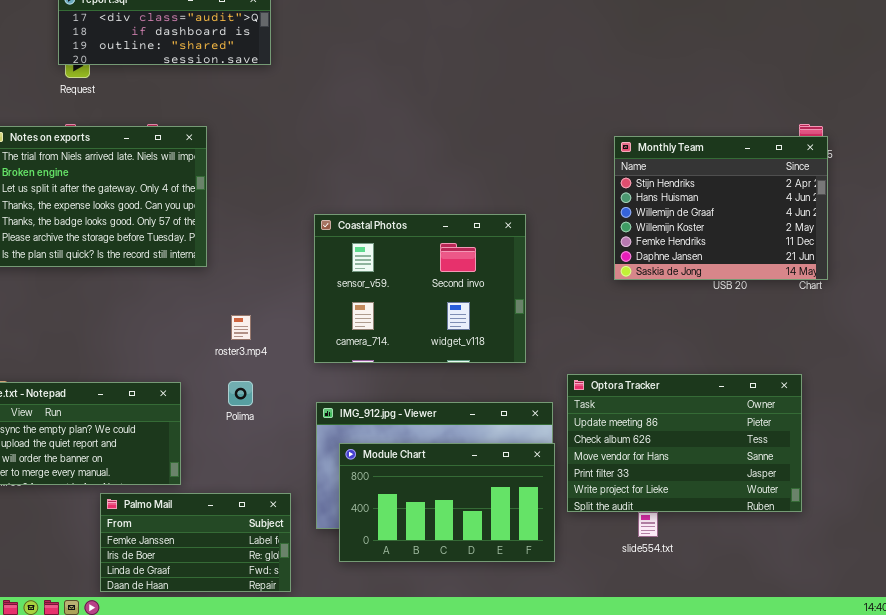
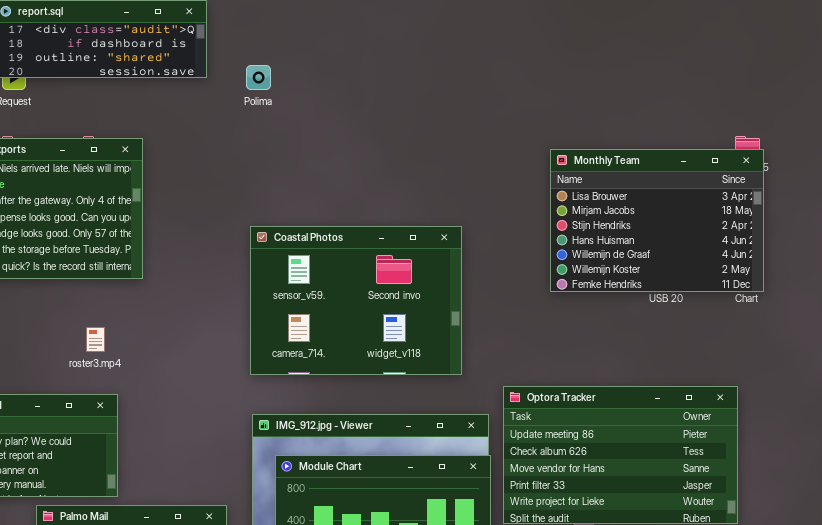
Monthly Team: [614,136,828,280] -> [550,149,764,292], scrolled up 2 rows
roster3.mp4: [231,315,251,340] -> [86,327,105,352], moved
Polima: [228,381,253,406] -> [246,65,271,90], moved

